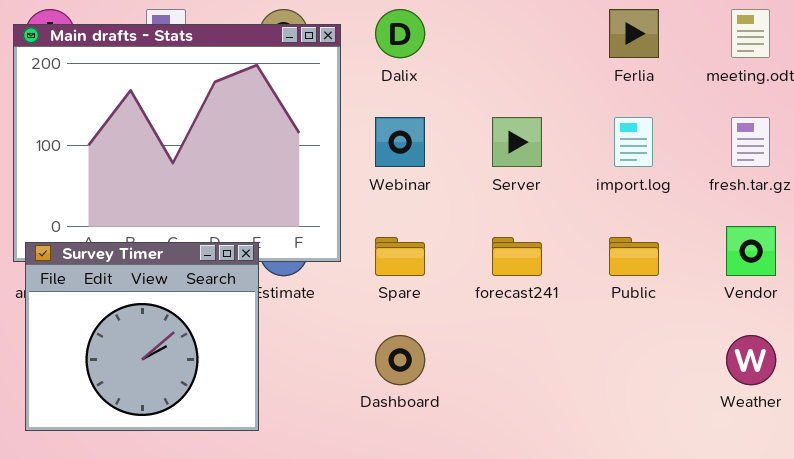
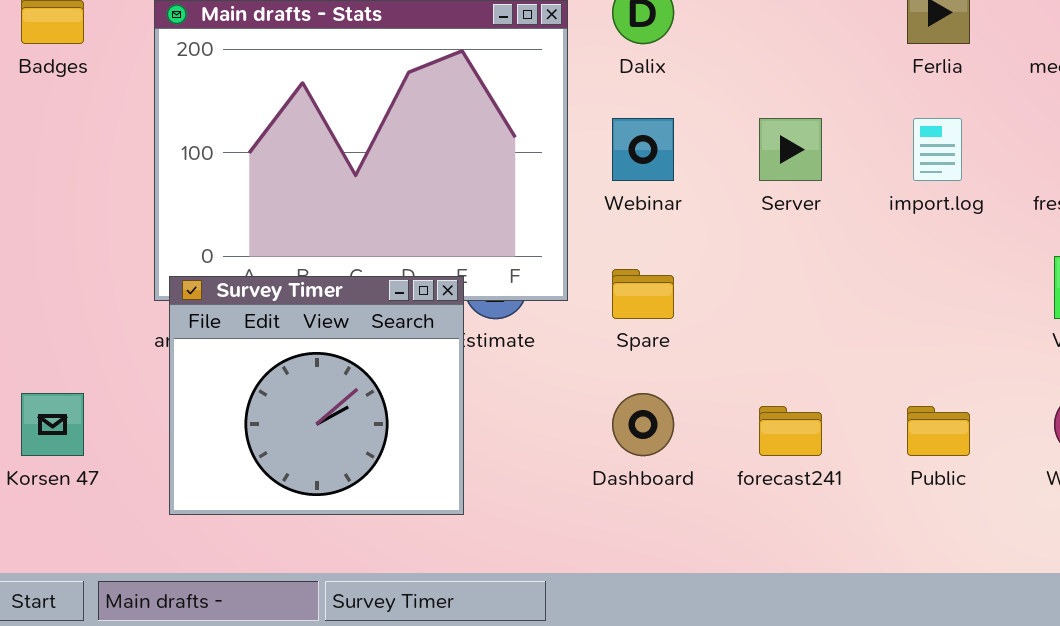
forecast241: [492,237,542,276] -> [759,406,822,456], moved
Public: [609,237,659,276] -> [907,406,970,456], moved

